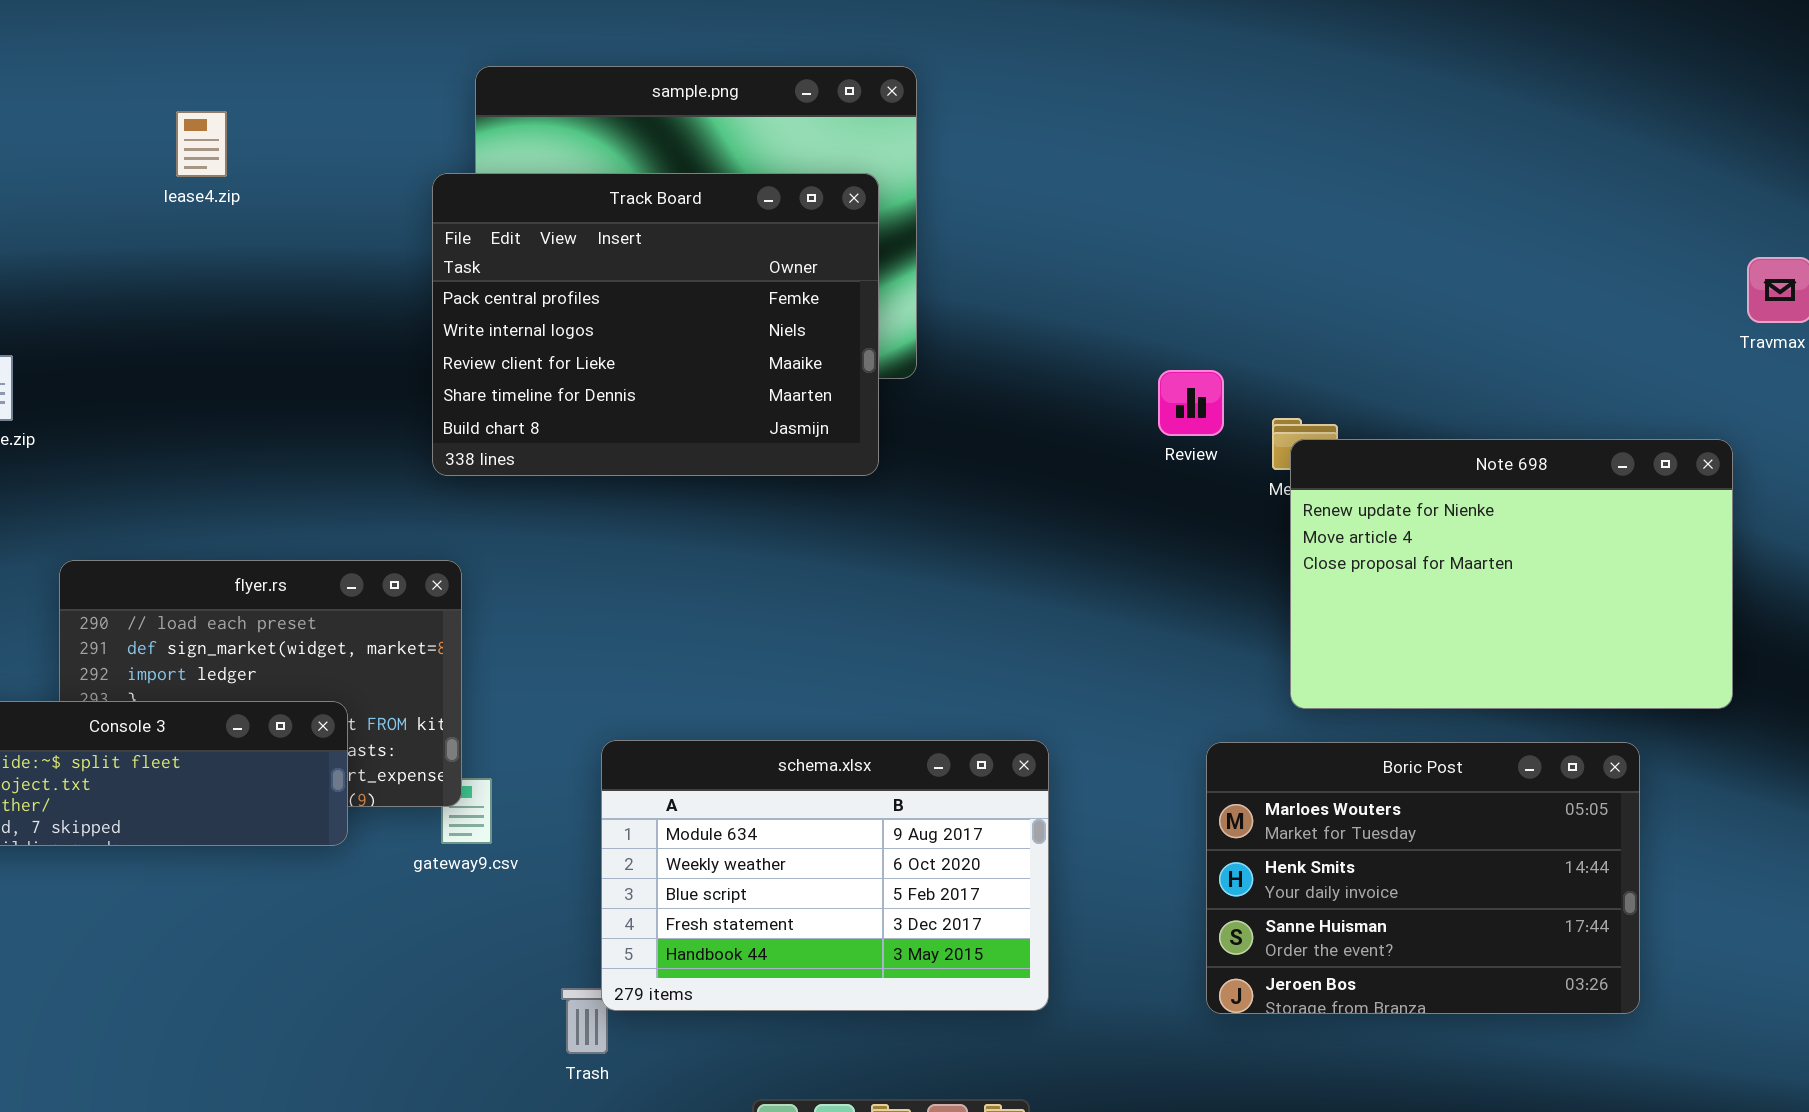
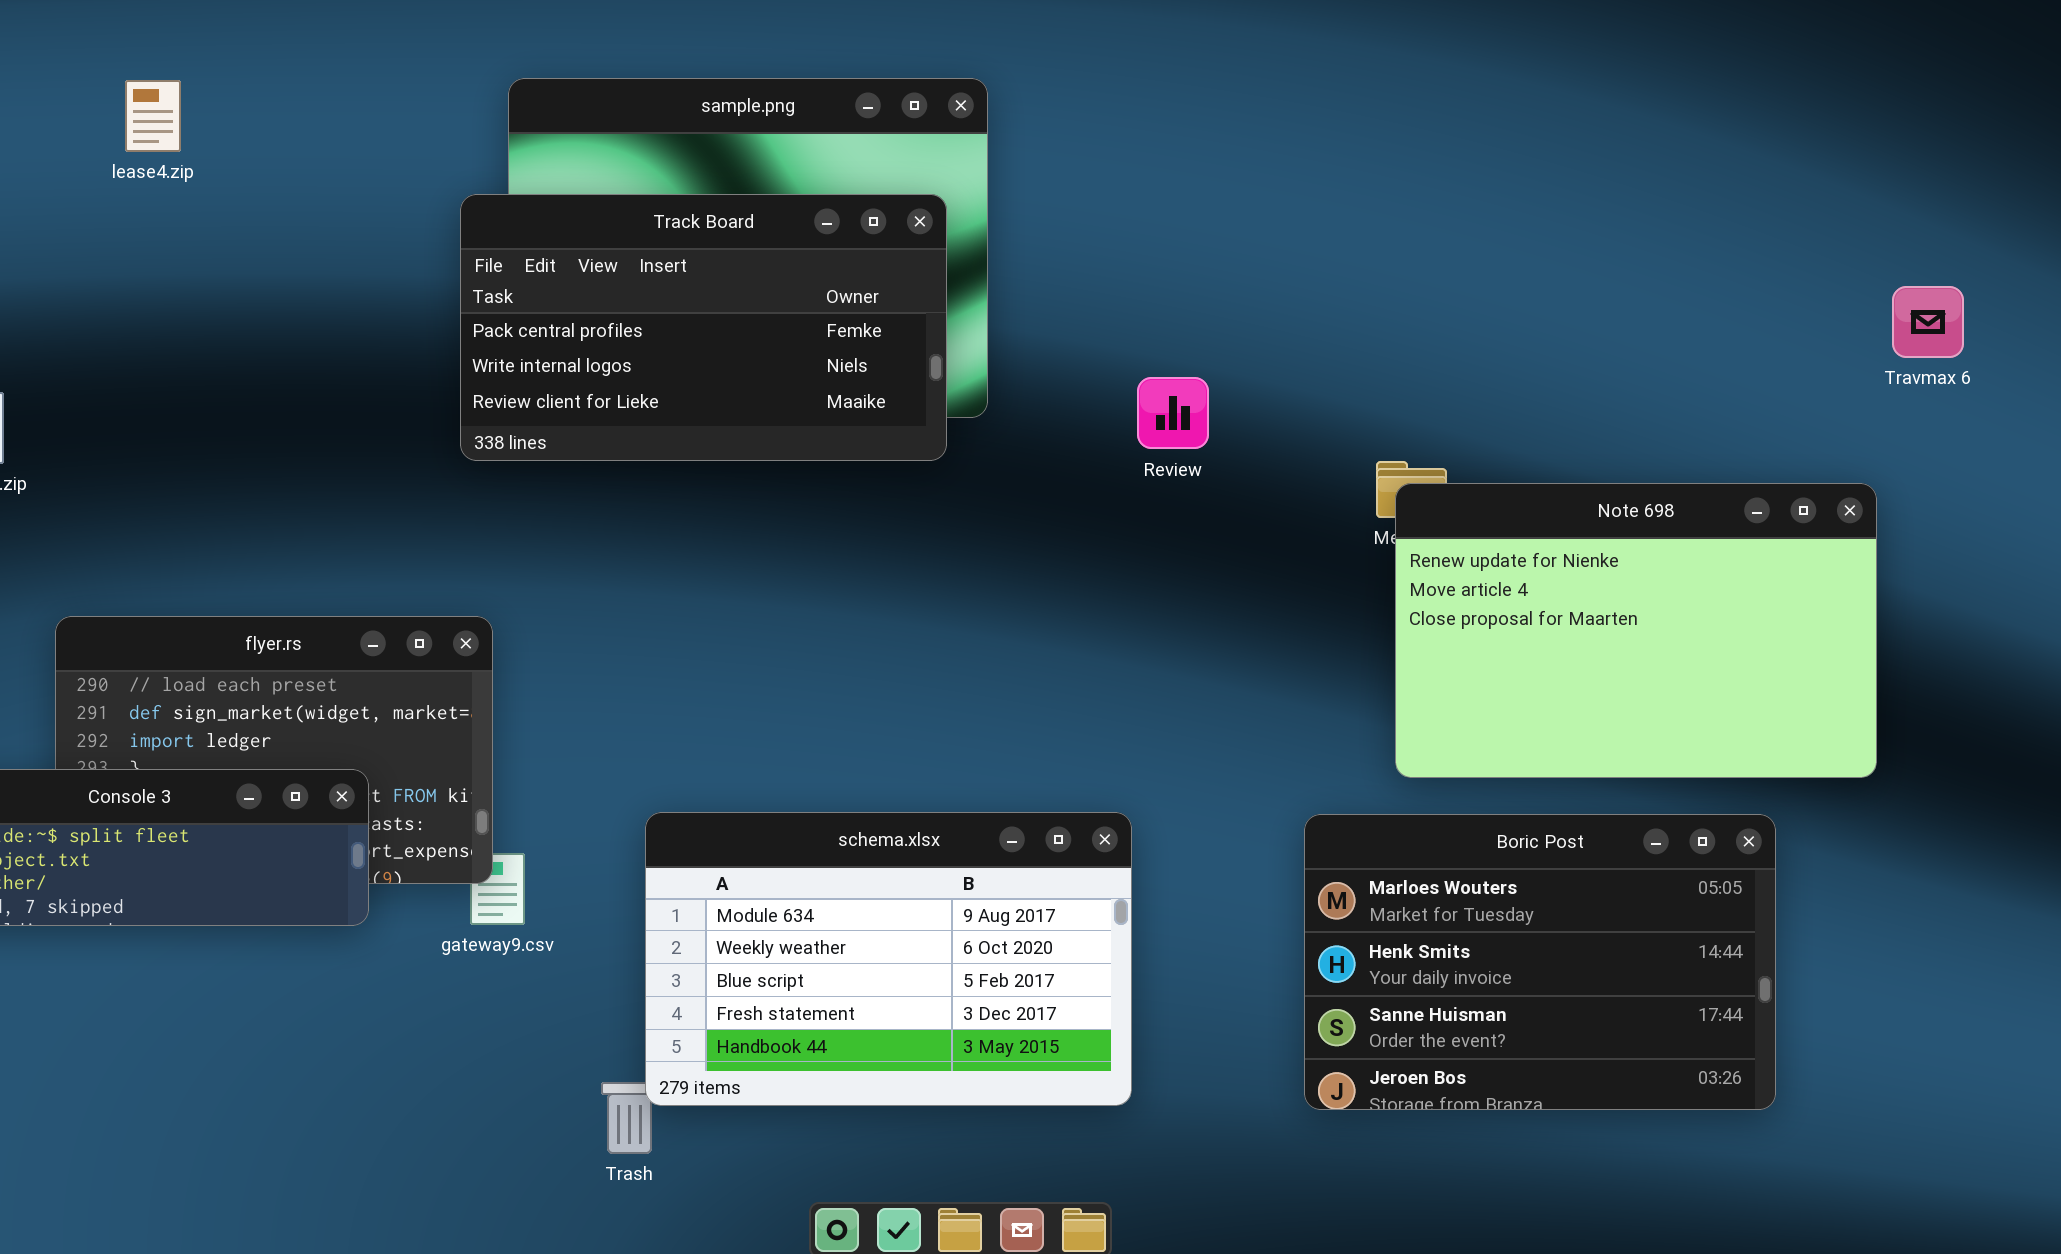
lease4.zip: [176,111,227,177] -> [125,80,181,152], moved
Track Board: [432,173,879,476] -> [460,194,947,461], resized
Review: [1158,370,1224,436] -> [1137,377,1209,449], moved

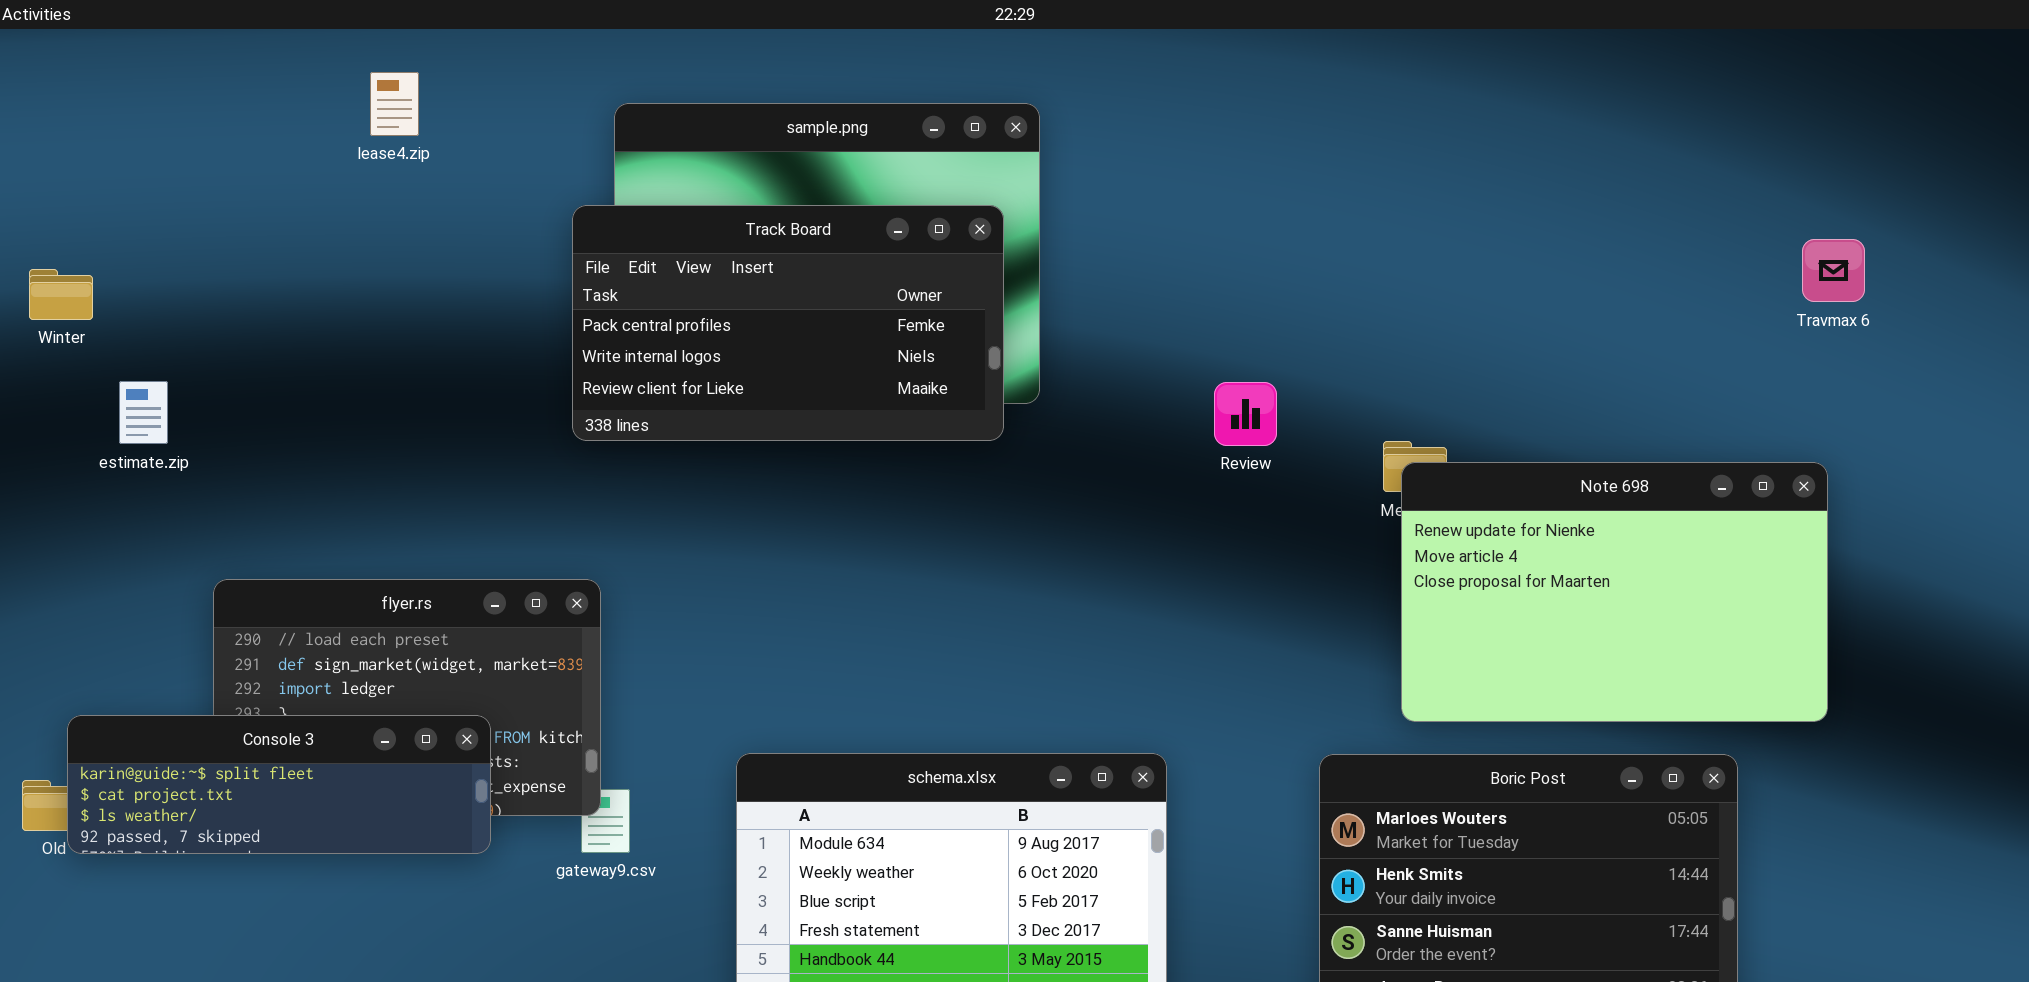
lease4.zip: [125,80,181,152] -> [370,72,419,136], moved
Travmax 6: [1892,286,1964,358] -> [1802,239,1865,302], moved
Review: [1137,377,1209,449] -> [1214,382,1277,446], moved

